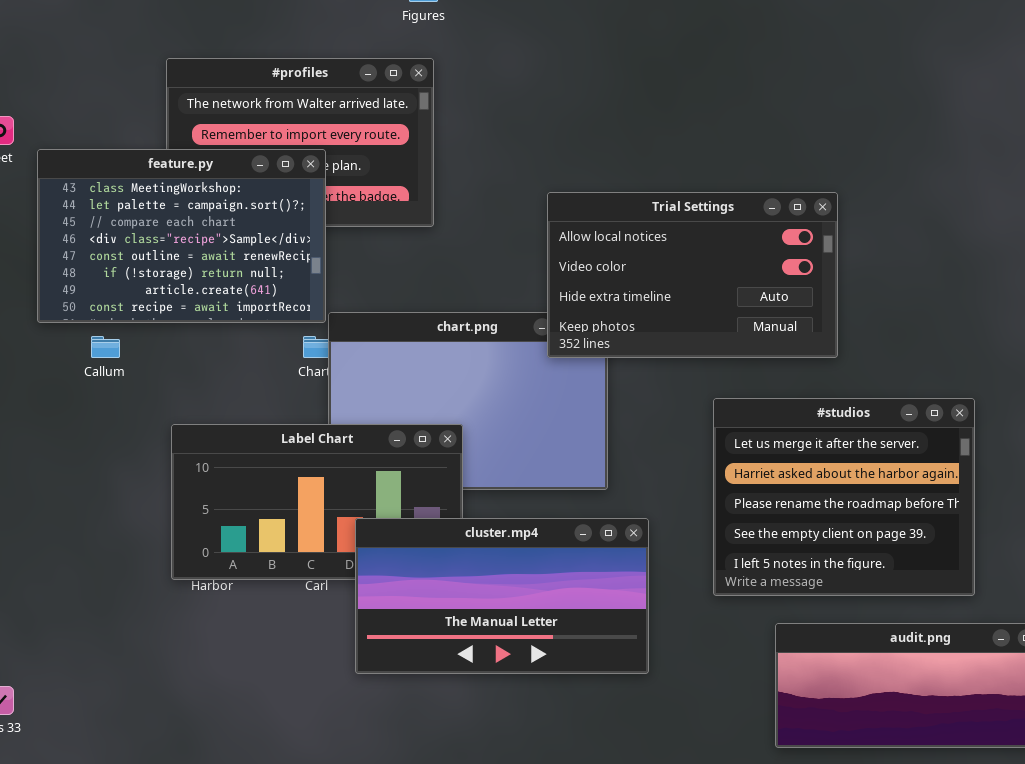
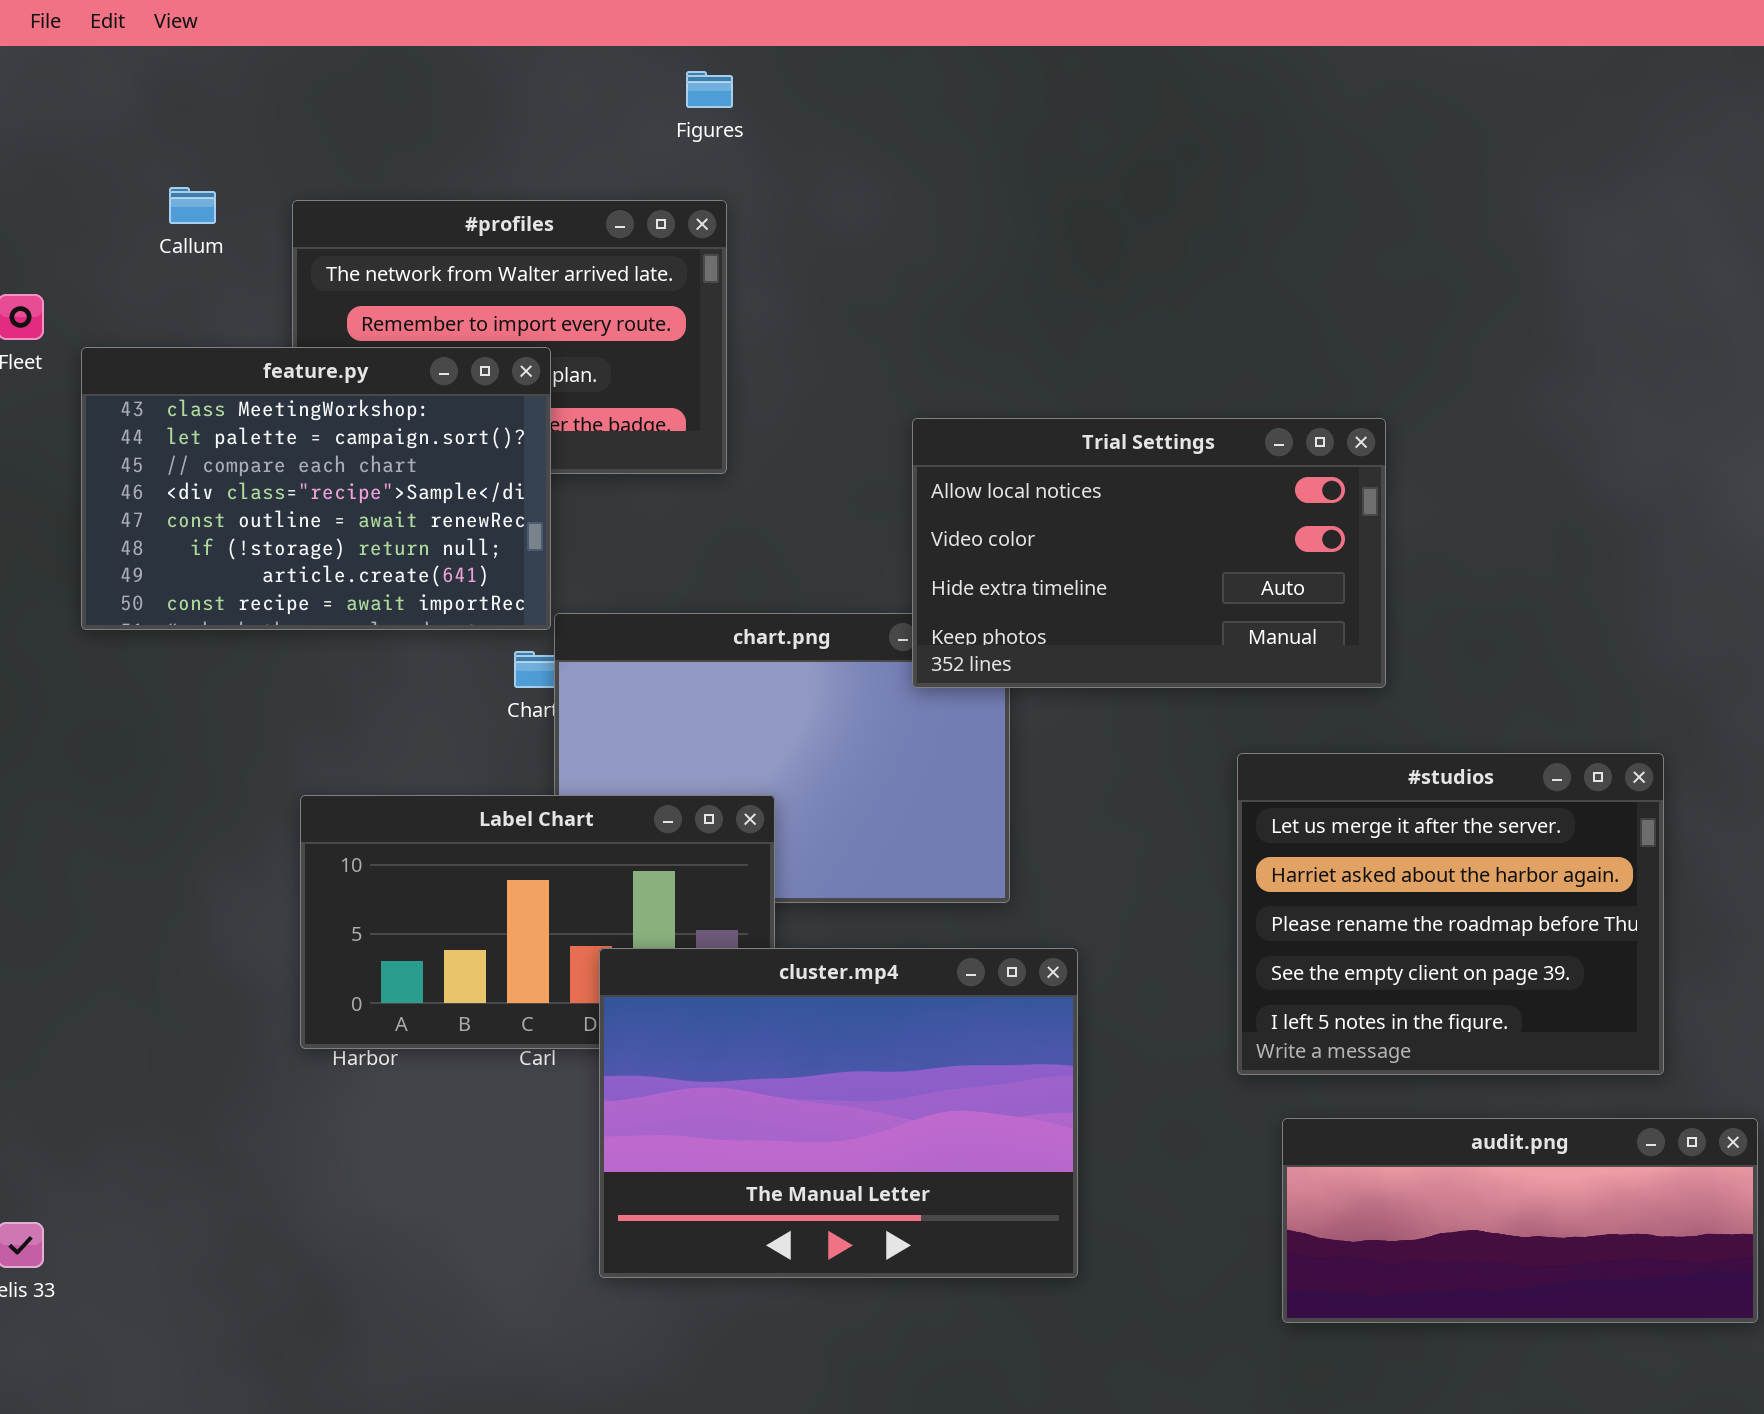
Callum: [91,336,120,358] -> [169,187,216,224], moved
#studios: [713,398,975,596] -> [1237,753,1664,1075], moved
cluster.mp4: [355,518,649,674] -> [599,948,1078,1278], resized

